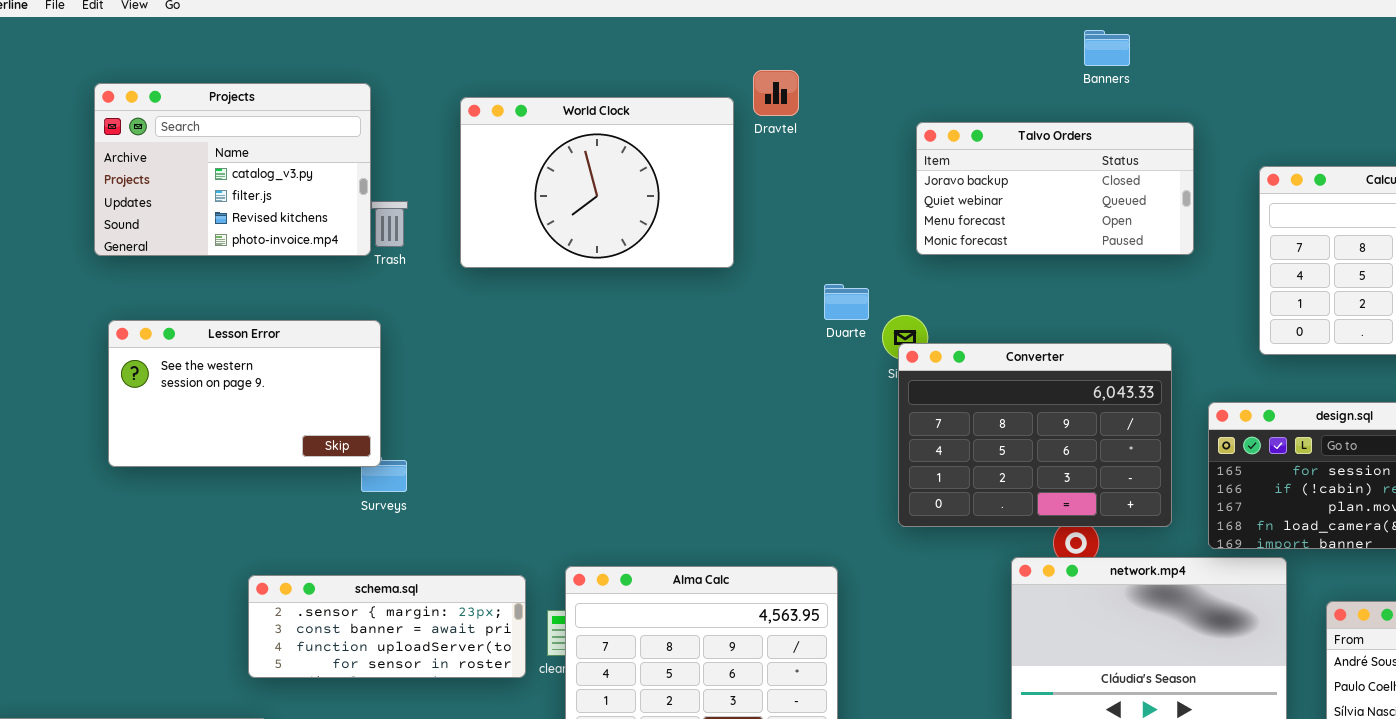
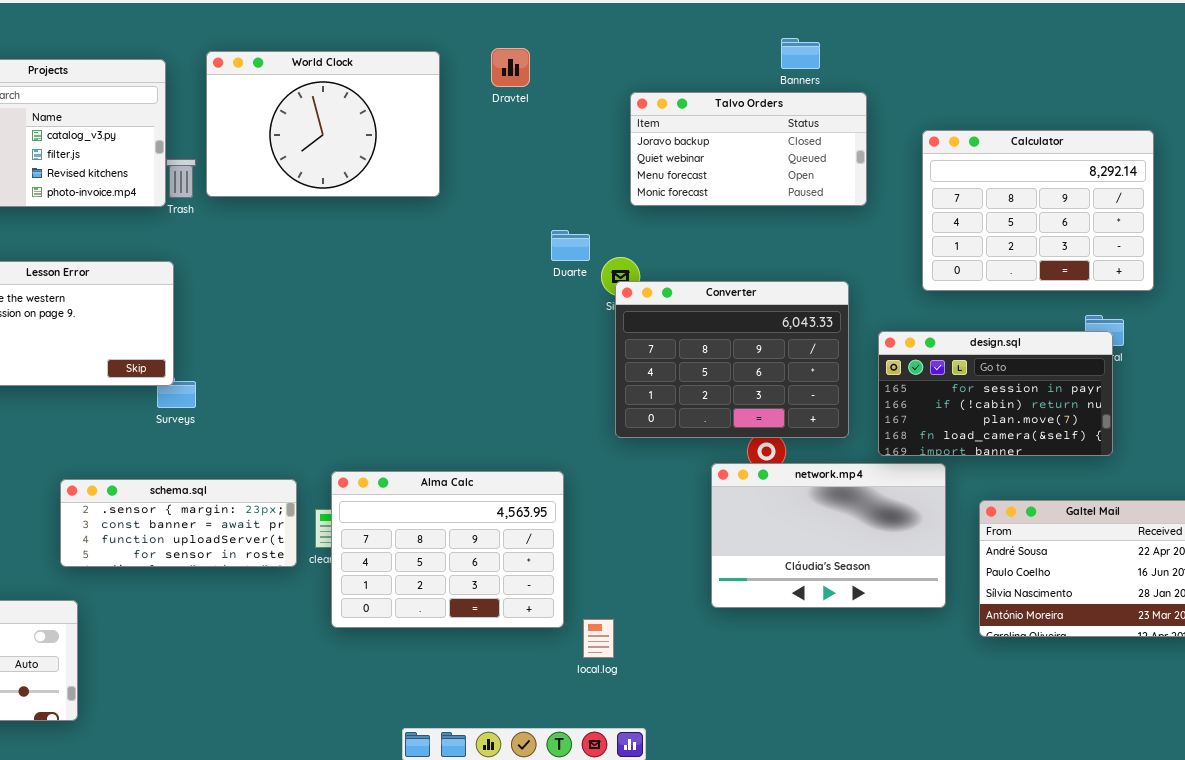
Banners: [1084,30,1130,66] -> [781,38,820,69], moved
World Clock: [460,97,734,268] -> [206,51,440,197], moved

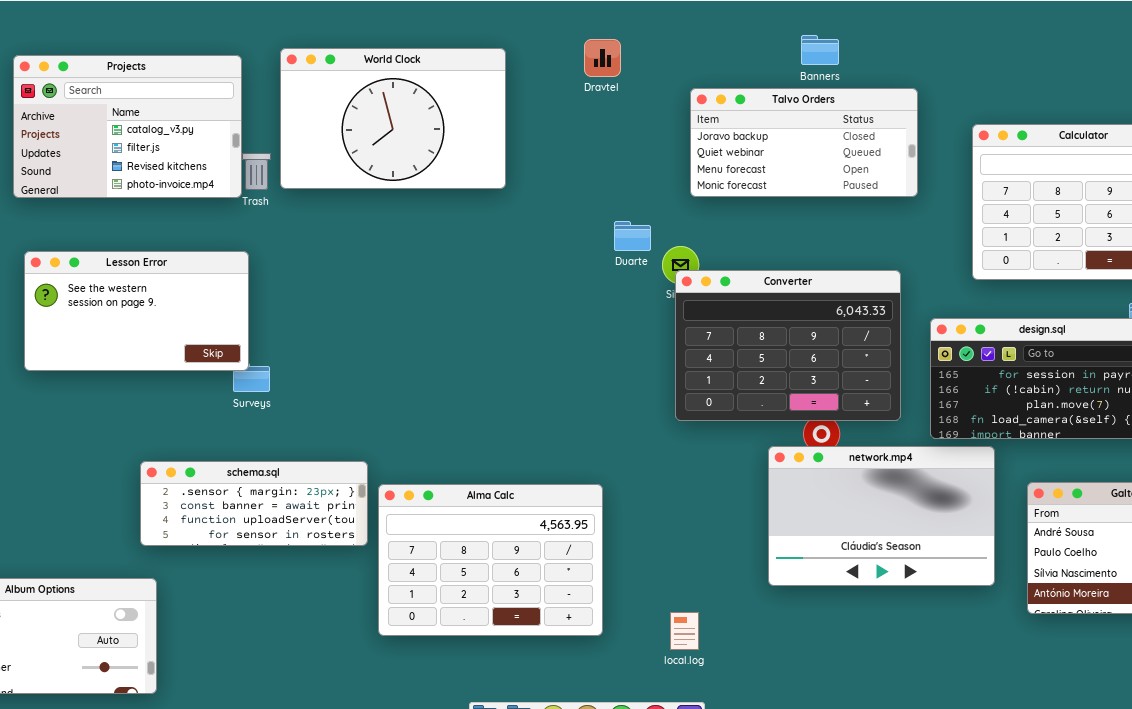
Banners: [781,38,820,69] -> [801,35,839,65], moved
Dravtel: [491,48,530,87] -> [584,39,621,77], moved
Alma Calc: [331,471,564,628] -> [378,484,603,636], moved
local.log: [583,619,614,658] -> [670,612,699,650], moved

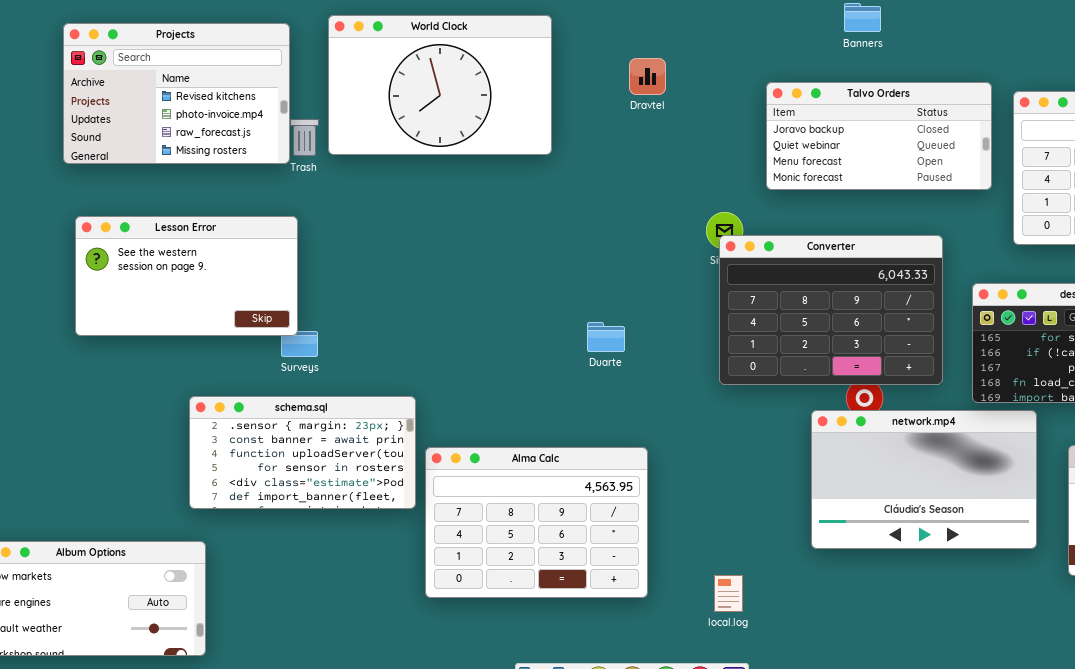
Dravtel: [584,39,621,77] -> [629,58,666,95], moved
Projects: [13,55,242,198] -> [63,23,290,164], scrolled down 2 rows
Talvo Orders: [690,88,918,197] -> [766,82,992,190], moved
Duarte: [614,221,651,251] -> [587,322,625,352], moved
schema.sql: [140,461,368,546] -> [189,396,416,509], resized

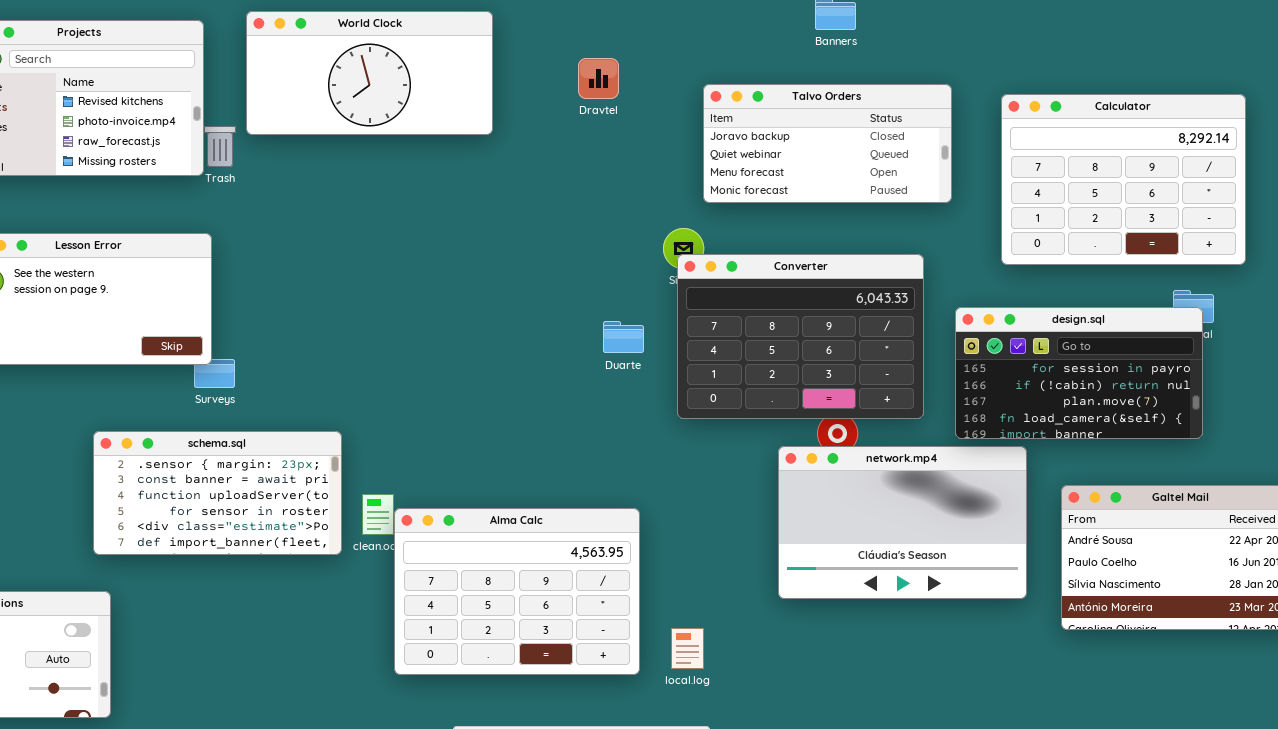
World Clock: [328,15,552,155] -> [246,11,493,135], resized
Talvo Orders: [766,82,992,190] -> [703,84,952,203], moved
Duarte: [587,322,625,352] -> [603,321,644,353], moved
Alma Calc: [425,447,648,598] -> [394,508,640,675], moved

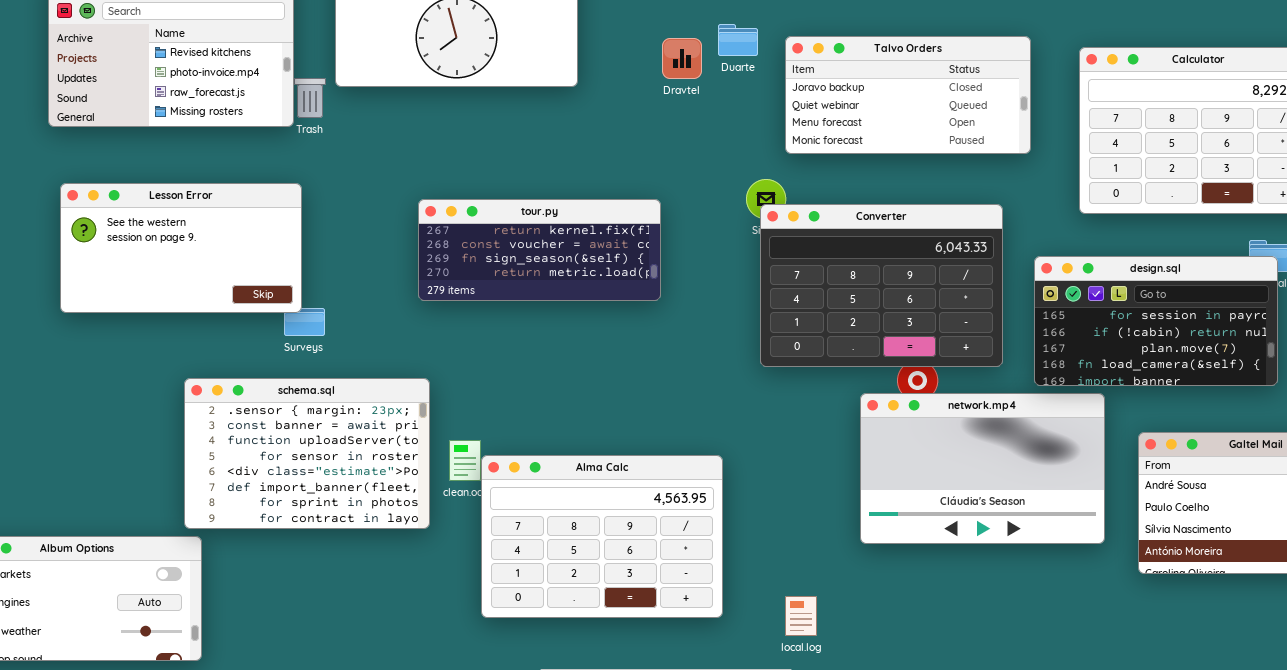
Dravtel: [578,58,619,99] -> [662,38,702,79], moved
tour.py: none -> [418,199,661,301], opened
Duarte: [603,321,644,353] -> [718,24,758,56], moved
schema.sql: [93,431,342,555] -> [184,378,430,529], resized
local.log: [671,628,704,669] -> [785,596,817,636], moved

